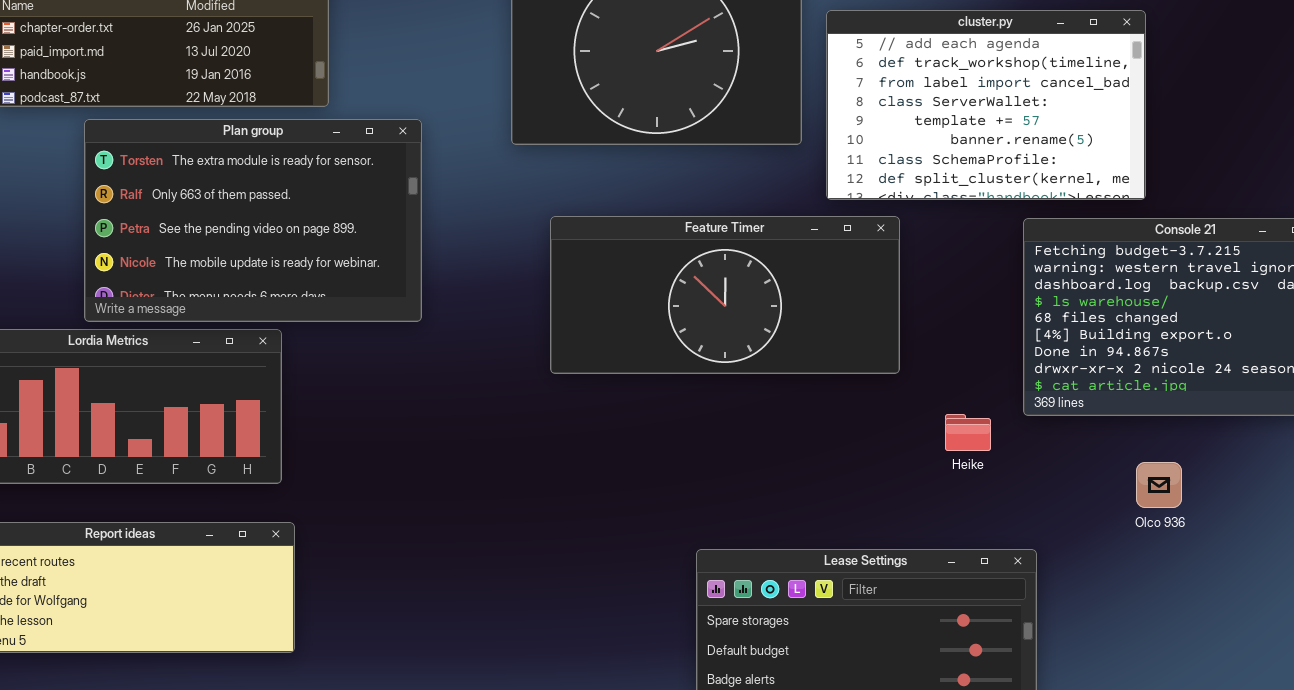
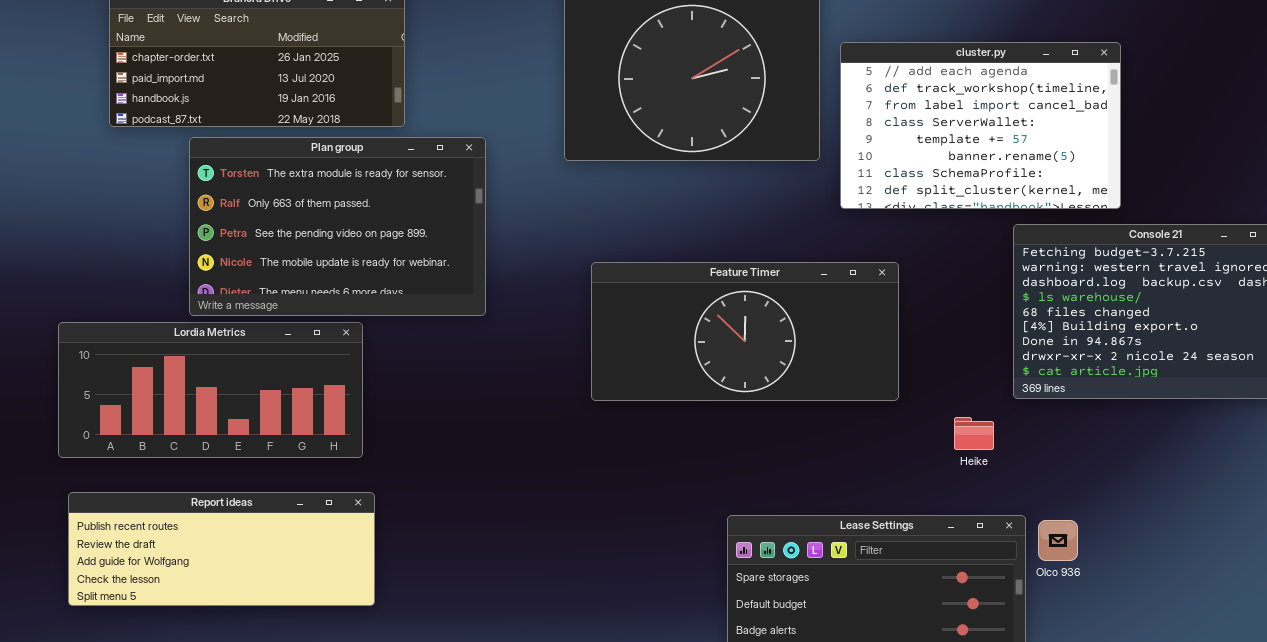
Feature Timer: [550,216,900,374] -> [591,262,899,401], moved
Heike: [945,414,991,451] -> [954,417,994,450], moved
Olco 936: [1136,462,1182,508] -> [1038,520,1078,561], moved

